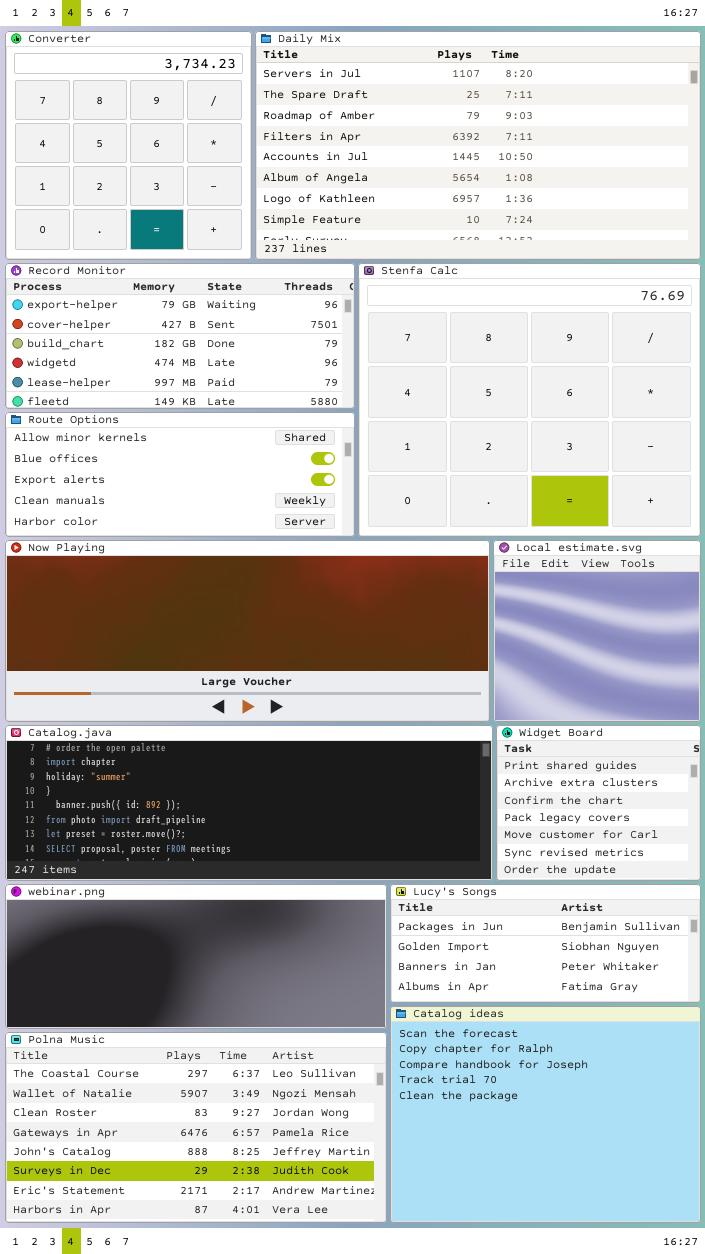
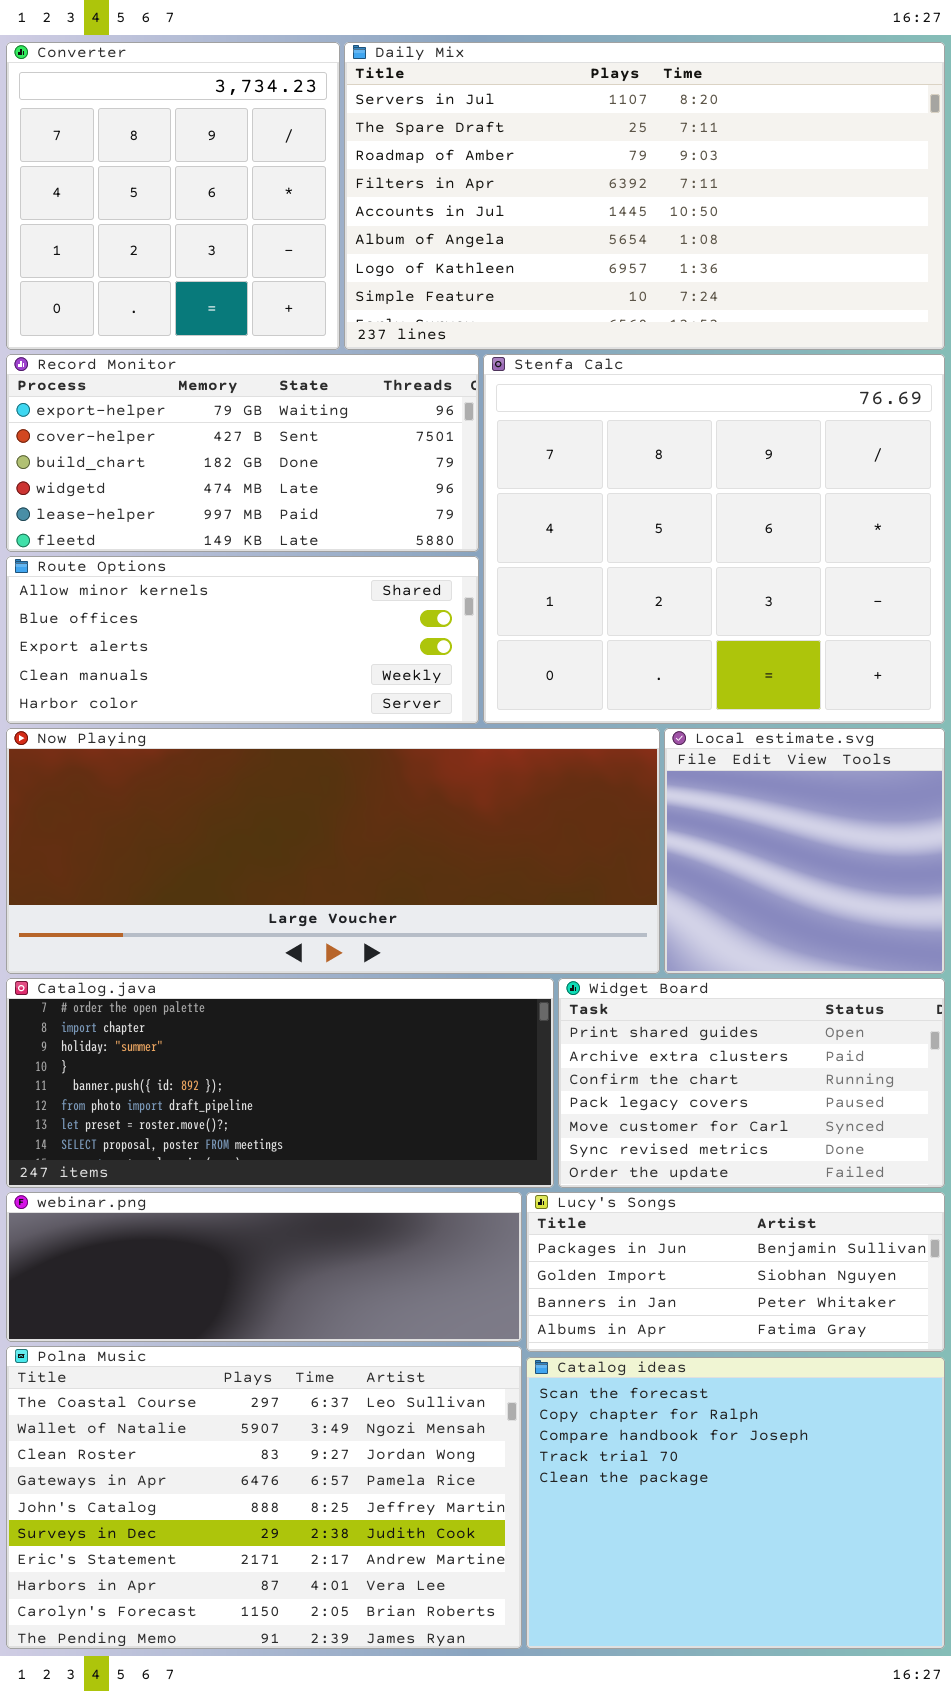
Catalog.java: [5,725,493,881] -> [6,978,554,1188], resized
Widget Board: [496,725,701,881] -> [558,978,945,1188], resized
webinar.png: [5,884,387,1029] -> [6,1192,522,1342], resized
Polna Music: [5,1032,387,1223] -> [6,1346,522,1649], resized

